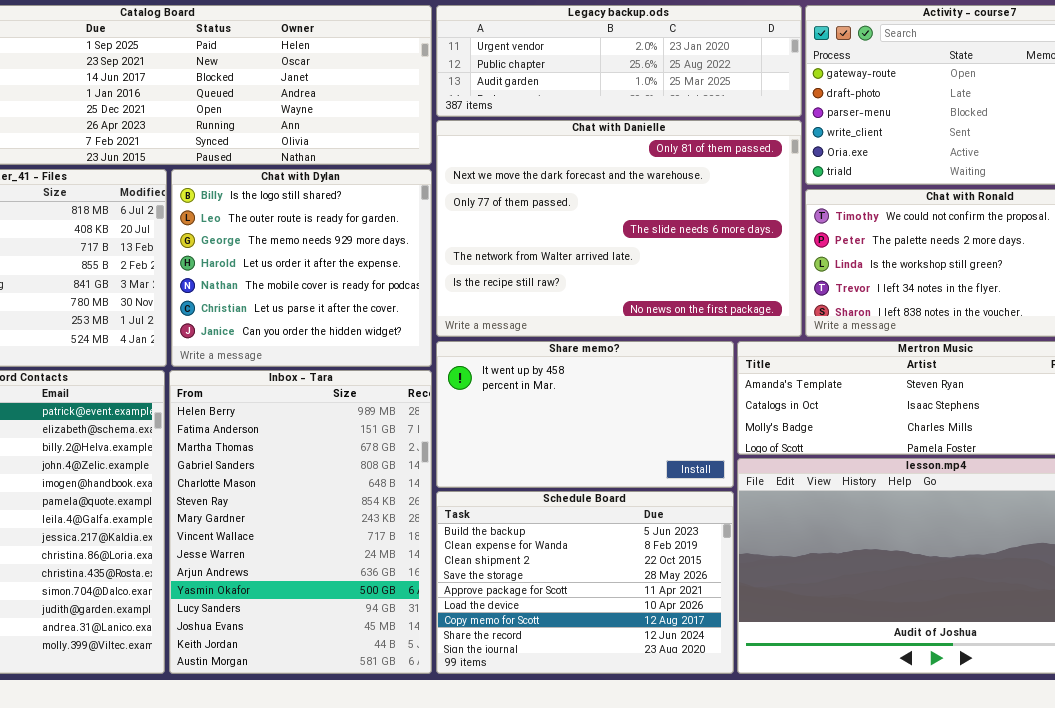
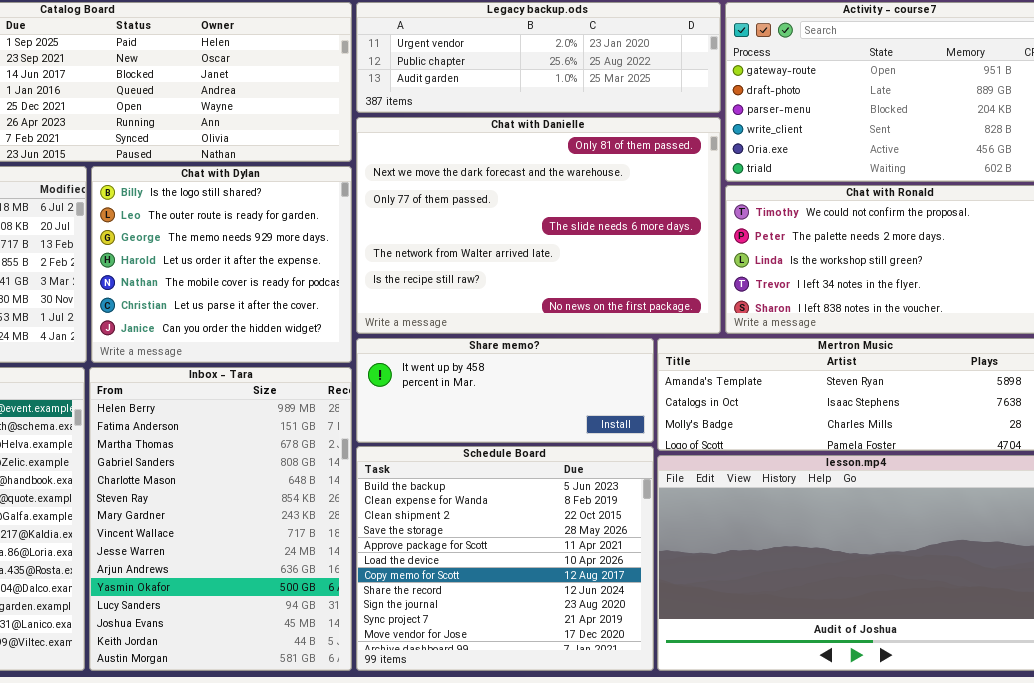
Share memo?: [436,341,734,488] -> [356,338,654,443], resized
Schedule Board: [436,491,734,674] -> [356,446,654,671], resized

